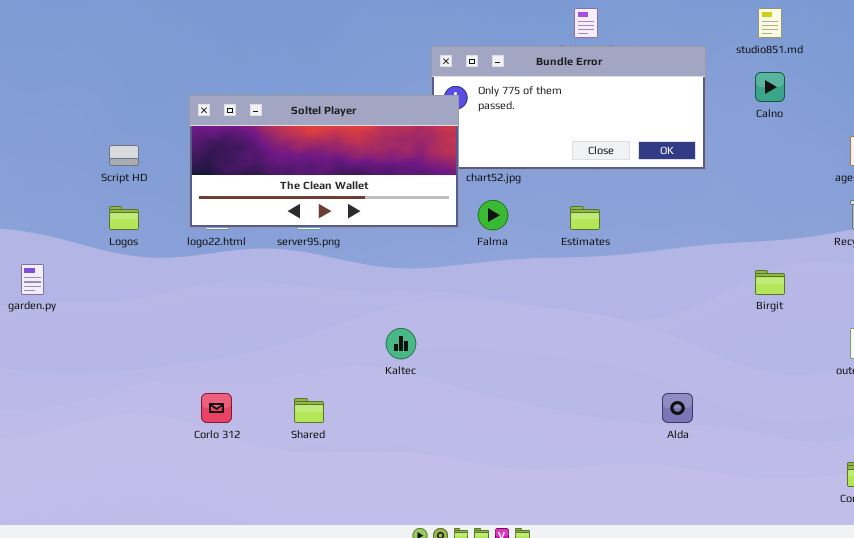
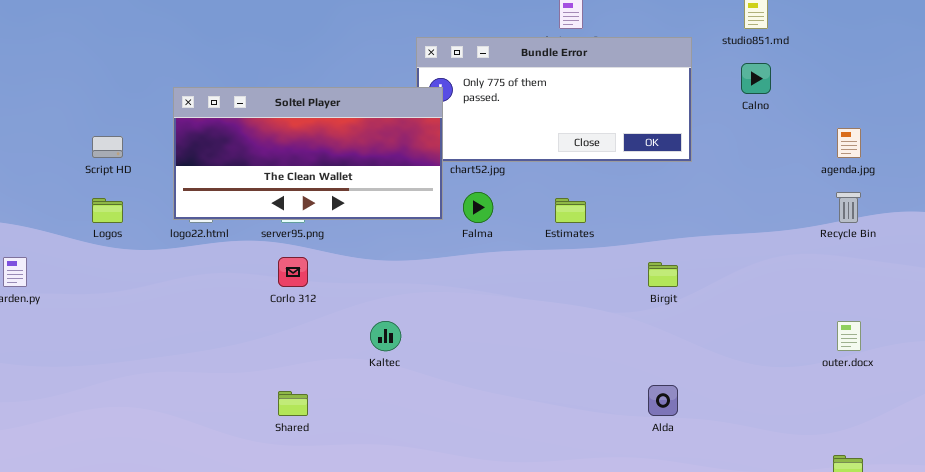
Birgit: [755,270,785,295] -> [648,262,678,287], moved
Corlo 312: [201,393,232,423] -> [278,257,308,287], moved

